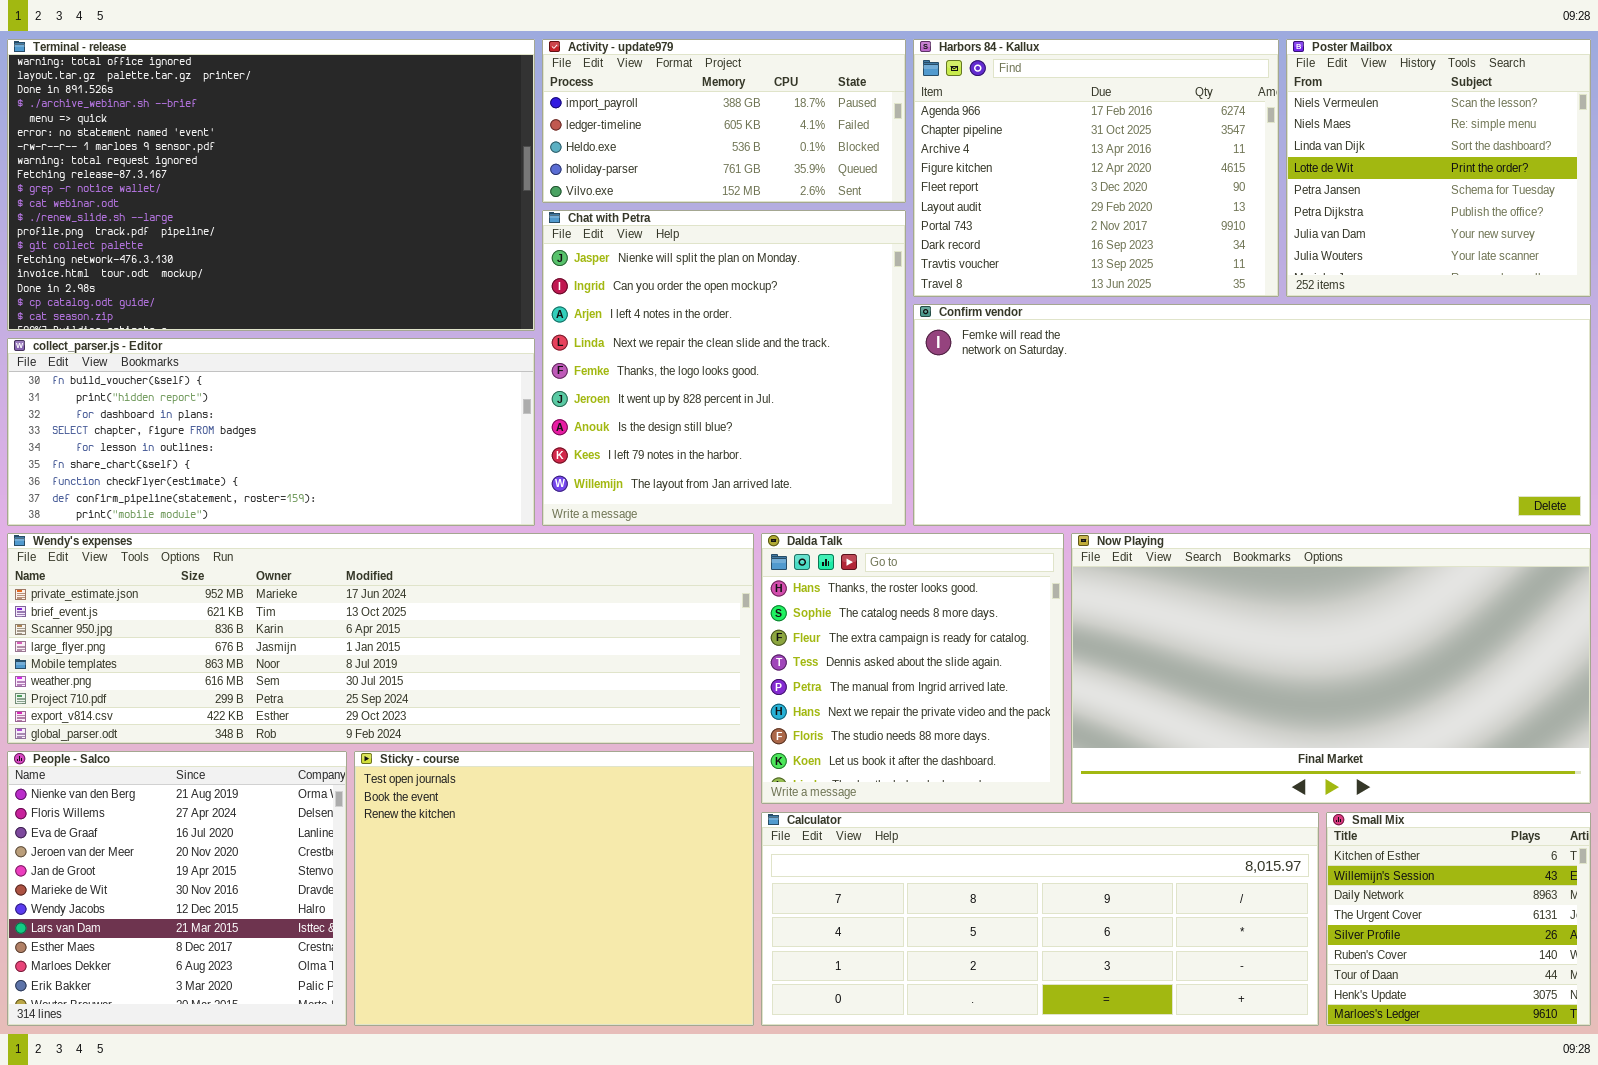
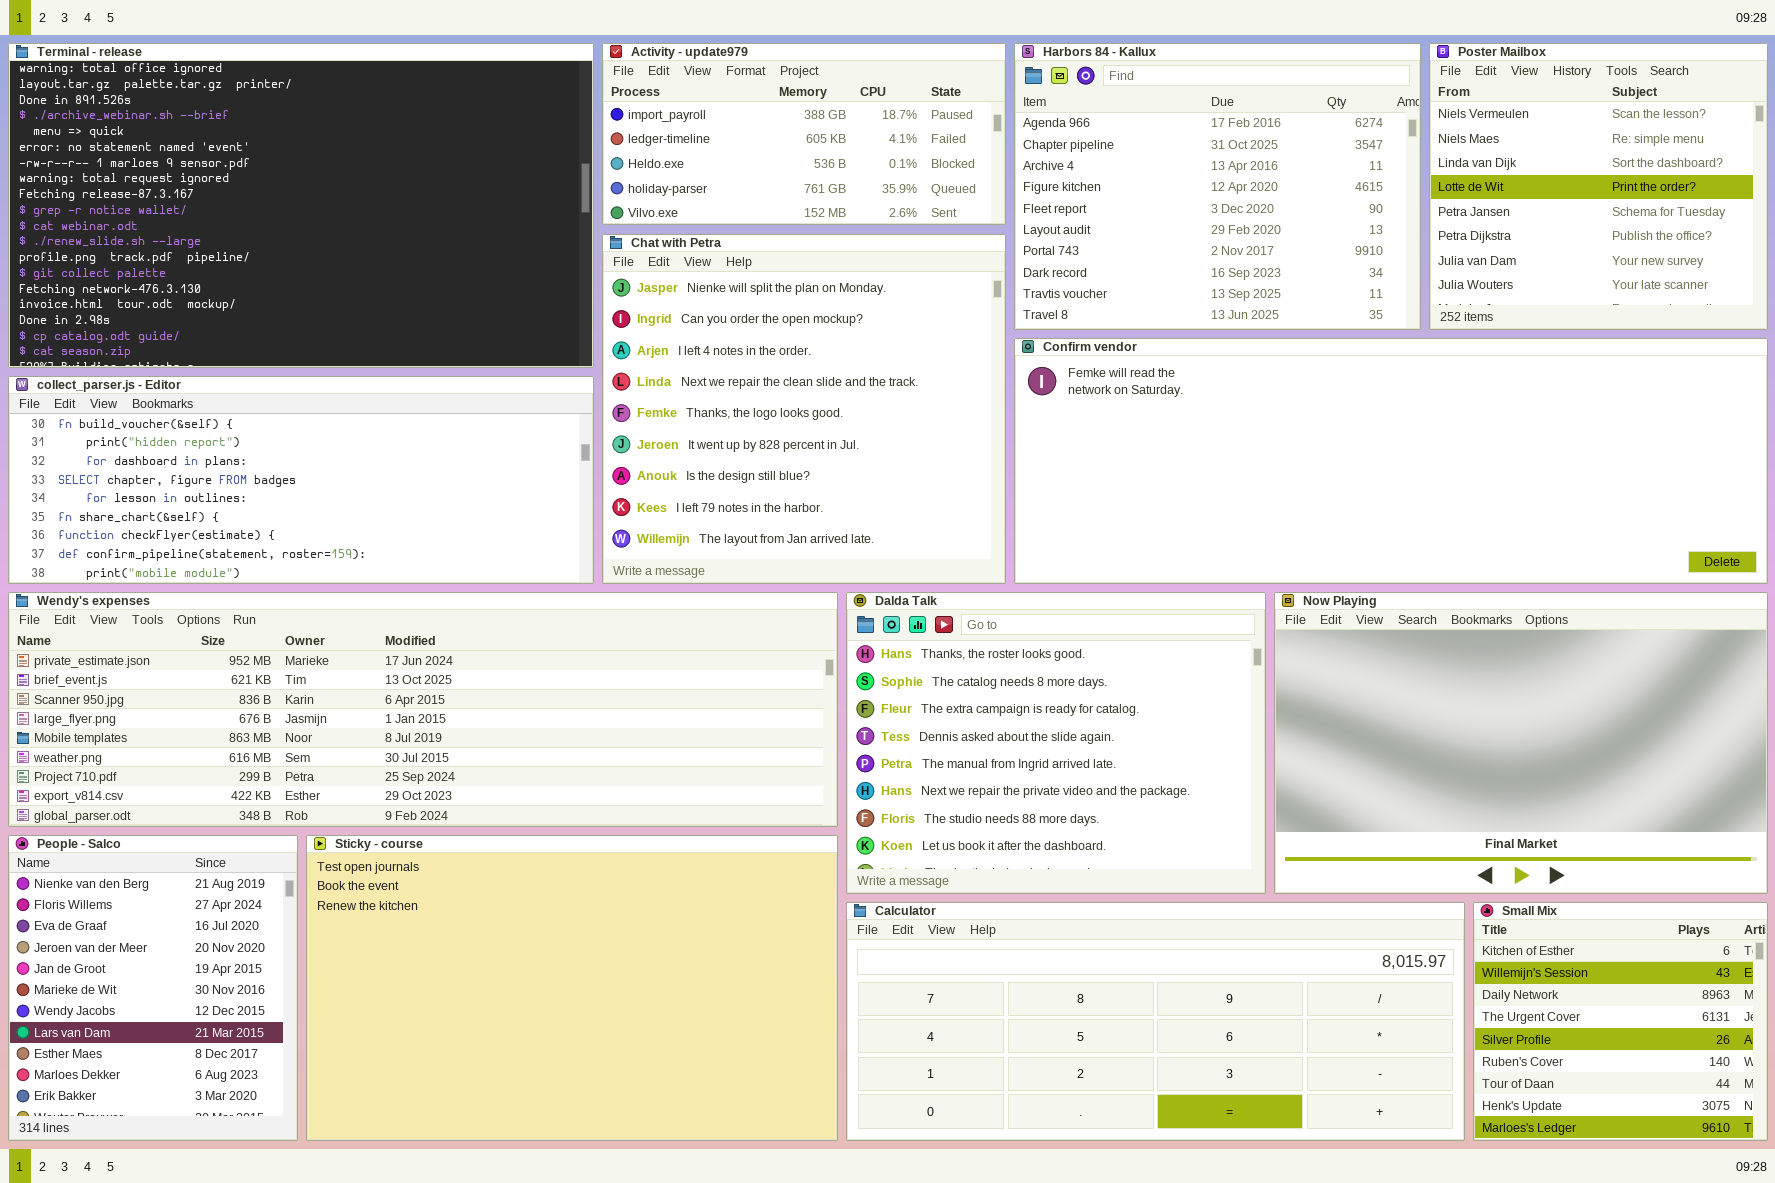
Dalda Talk: [761,533,1064,804] -> [846,592,1266,894], resized
Now Playing: [1071,533,1591,804] -> [1274,592,1768,894], resized
People - Salco: [7,751,347,1026] -> [8,835,298,1141], resized
Sticky - course: [354,751,754,1026] -> [306,835,838,1141], resized

